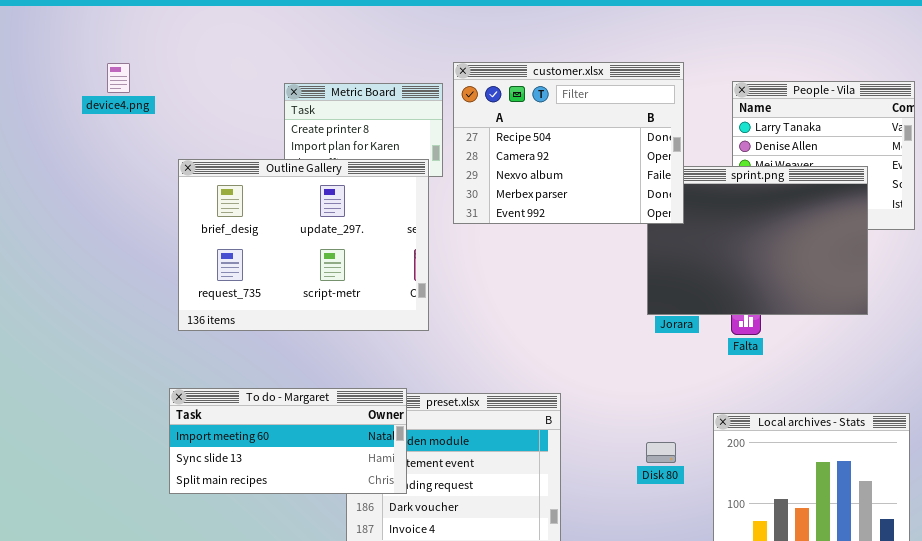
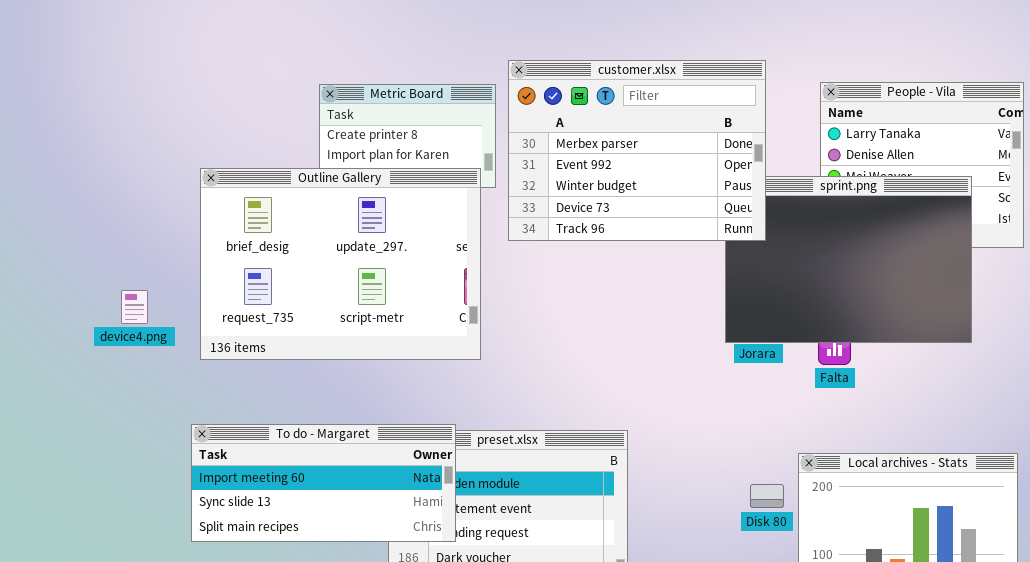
customer.xlsx: [453,62,684,224] -> [508,60,766,241], scrolled down 3 rows
device4.png: [107,63,130,93] -> [121,290,148,324], moved
Disk 80: [646,442,676,463] -> [750,484,784,508], moved

